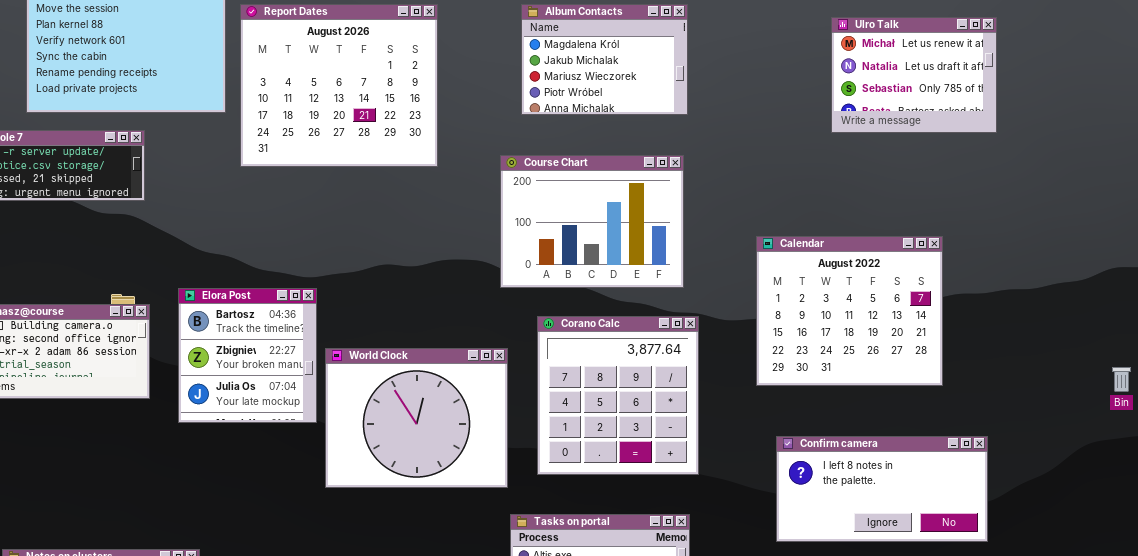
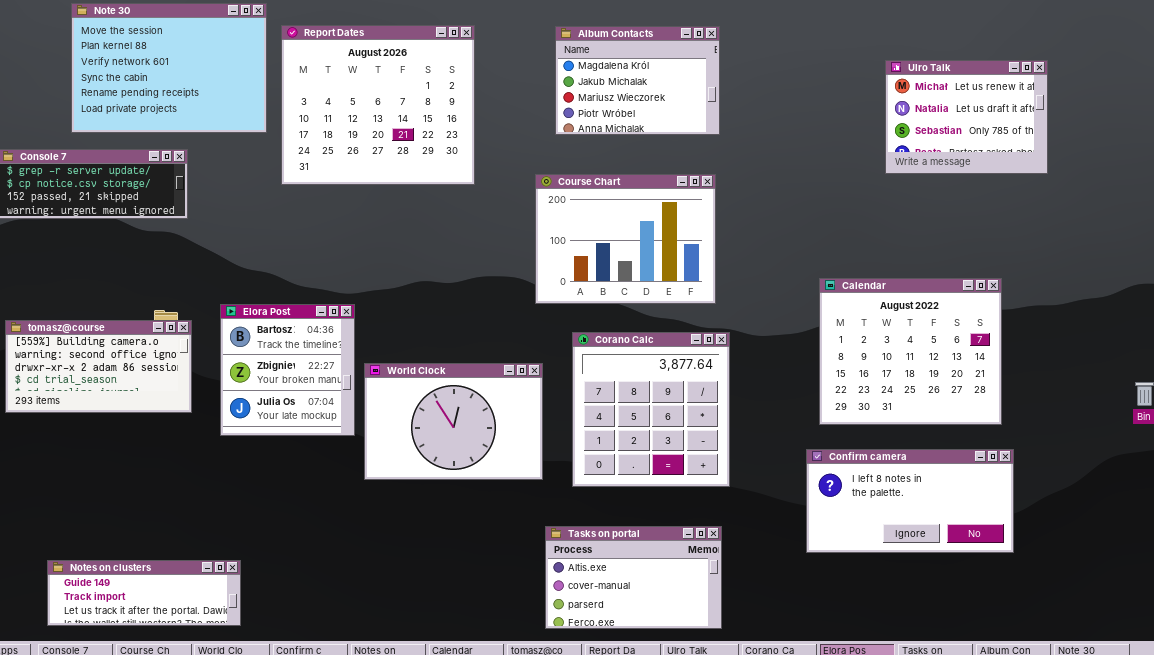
Ulro Talk: [831,17,997,133] -> [885,60,1048,174], moved
Calendar: [756,236,943,386] -> [819,278,1002,425], moved
World Clock: [325,348,508,488] -> [364,363,543,480], resized

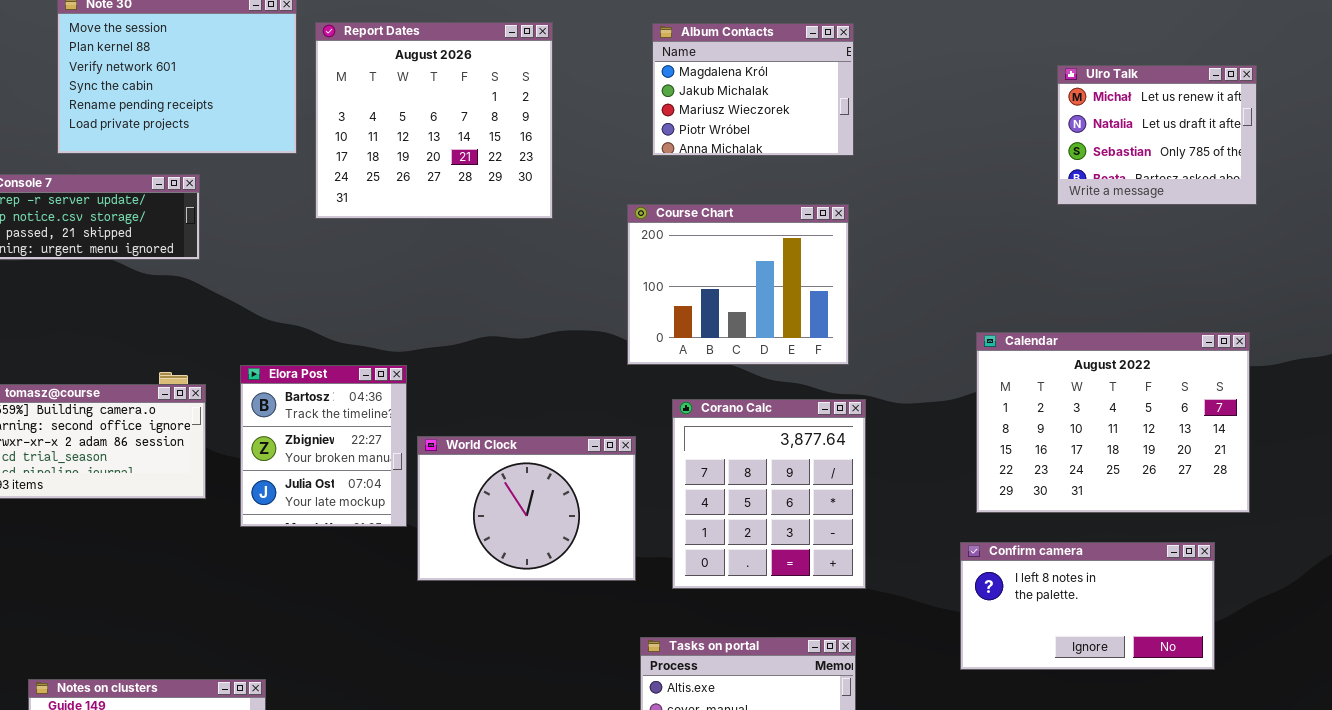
Calendar: [819,278,1002,425] -> [976,332,1250,513], resized

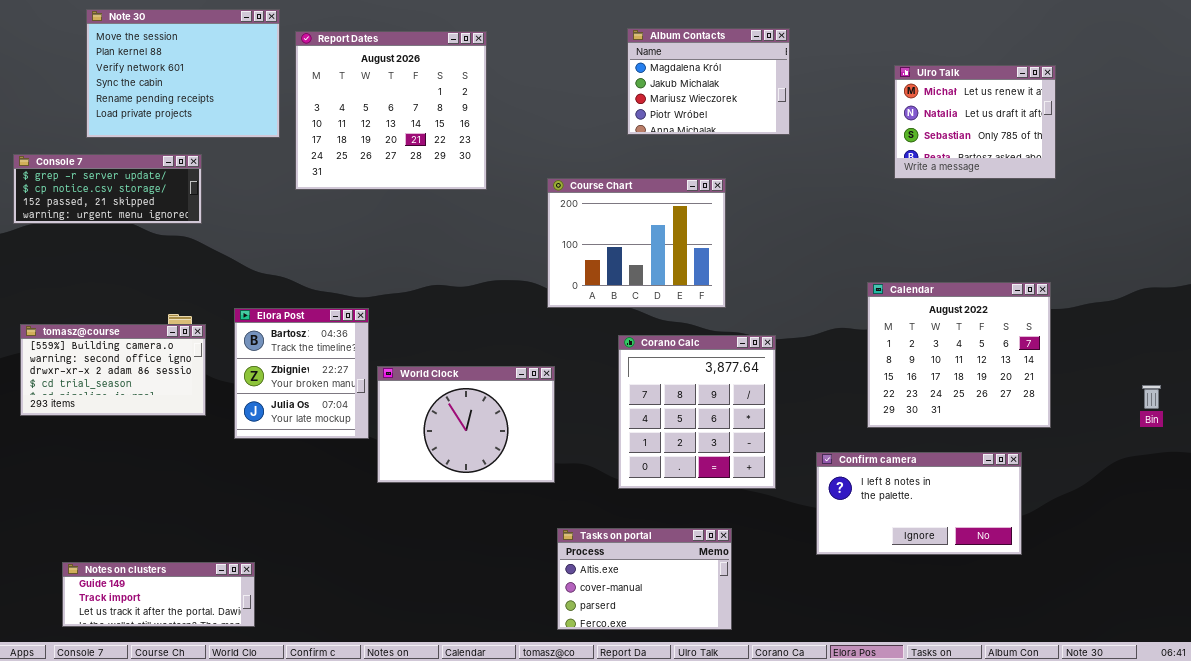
Album Contacts: [652,23,854,156] -> [627,28,790,135], moved
Calendar: [976,332,1250,513] -> [867,282,1051,428], resized
Corano Calc: [672,399,866,589] -> [618,335,776,489], moved

